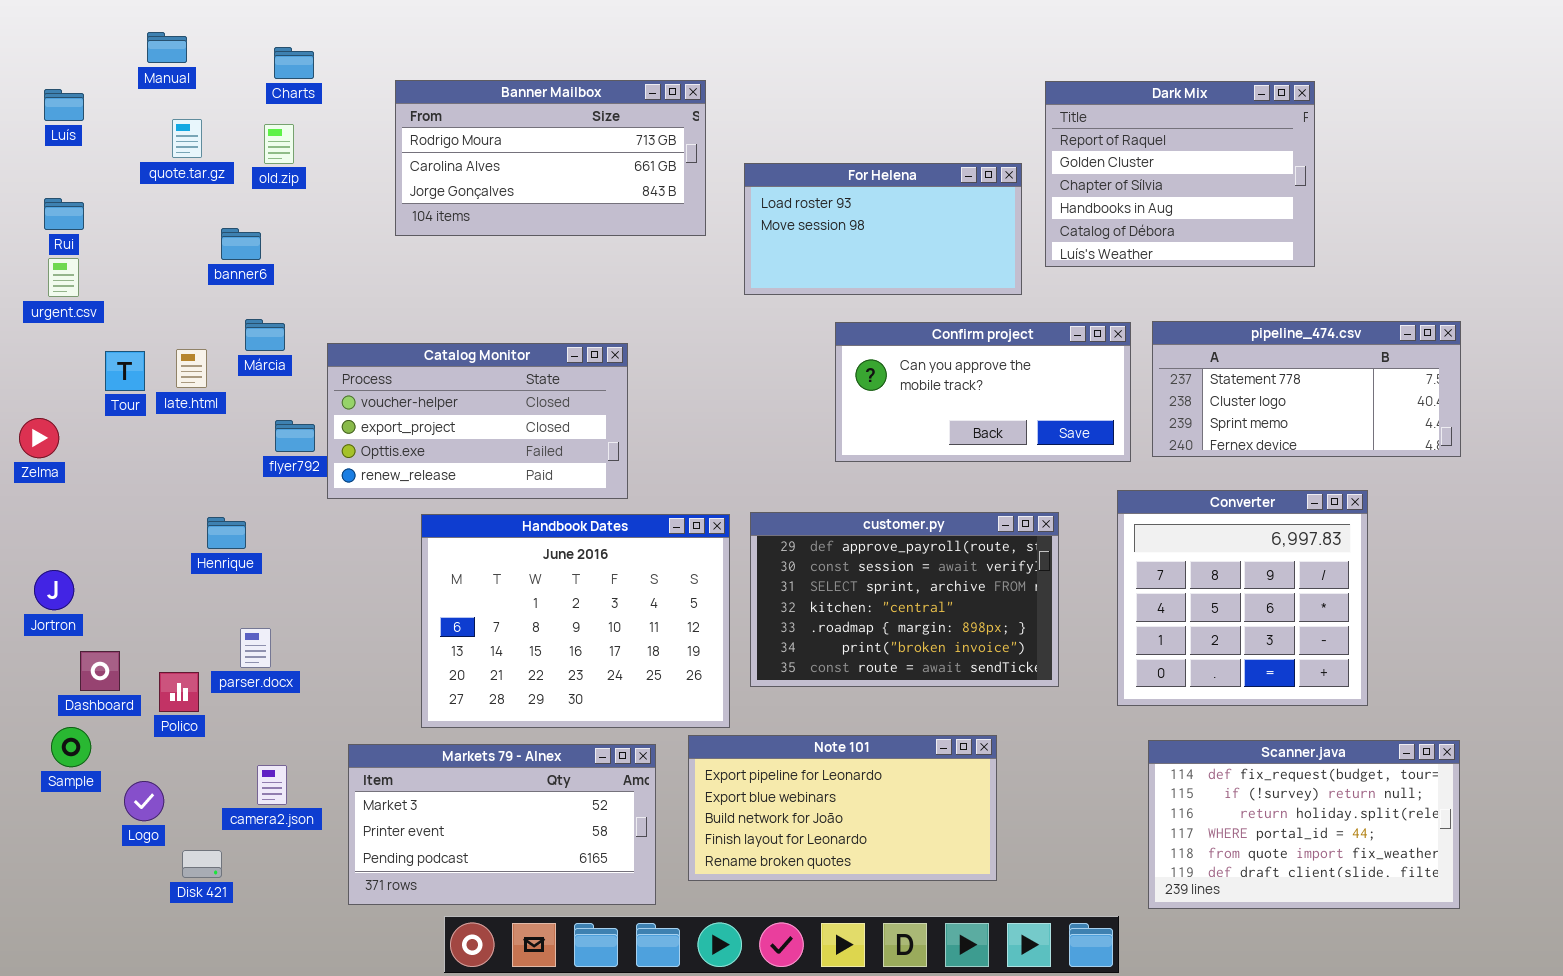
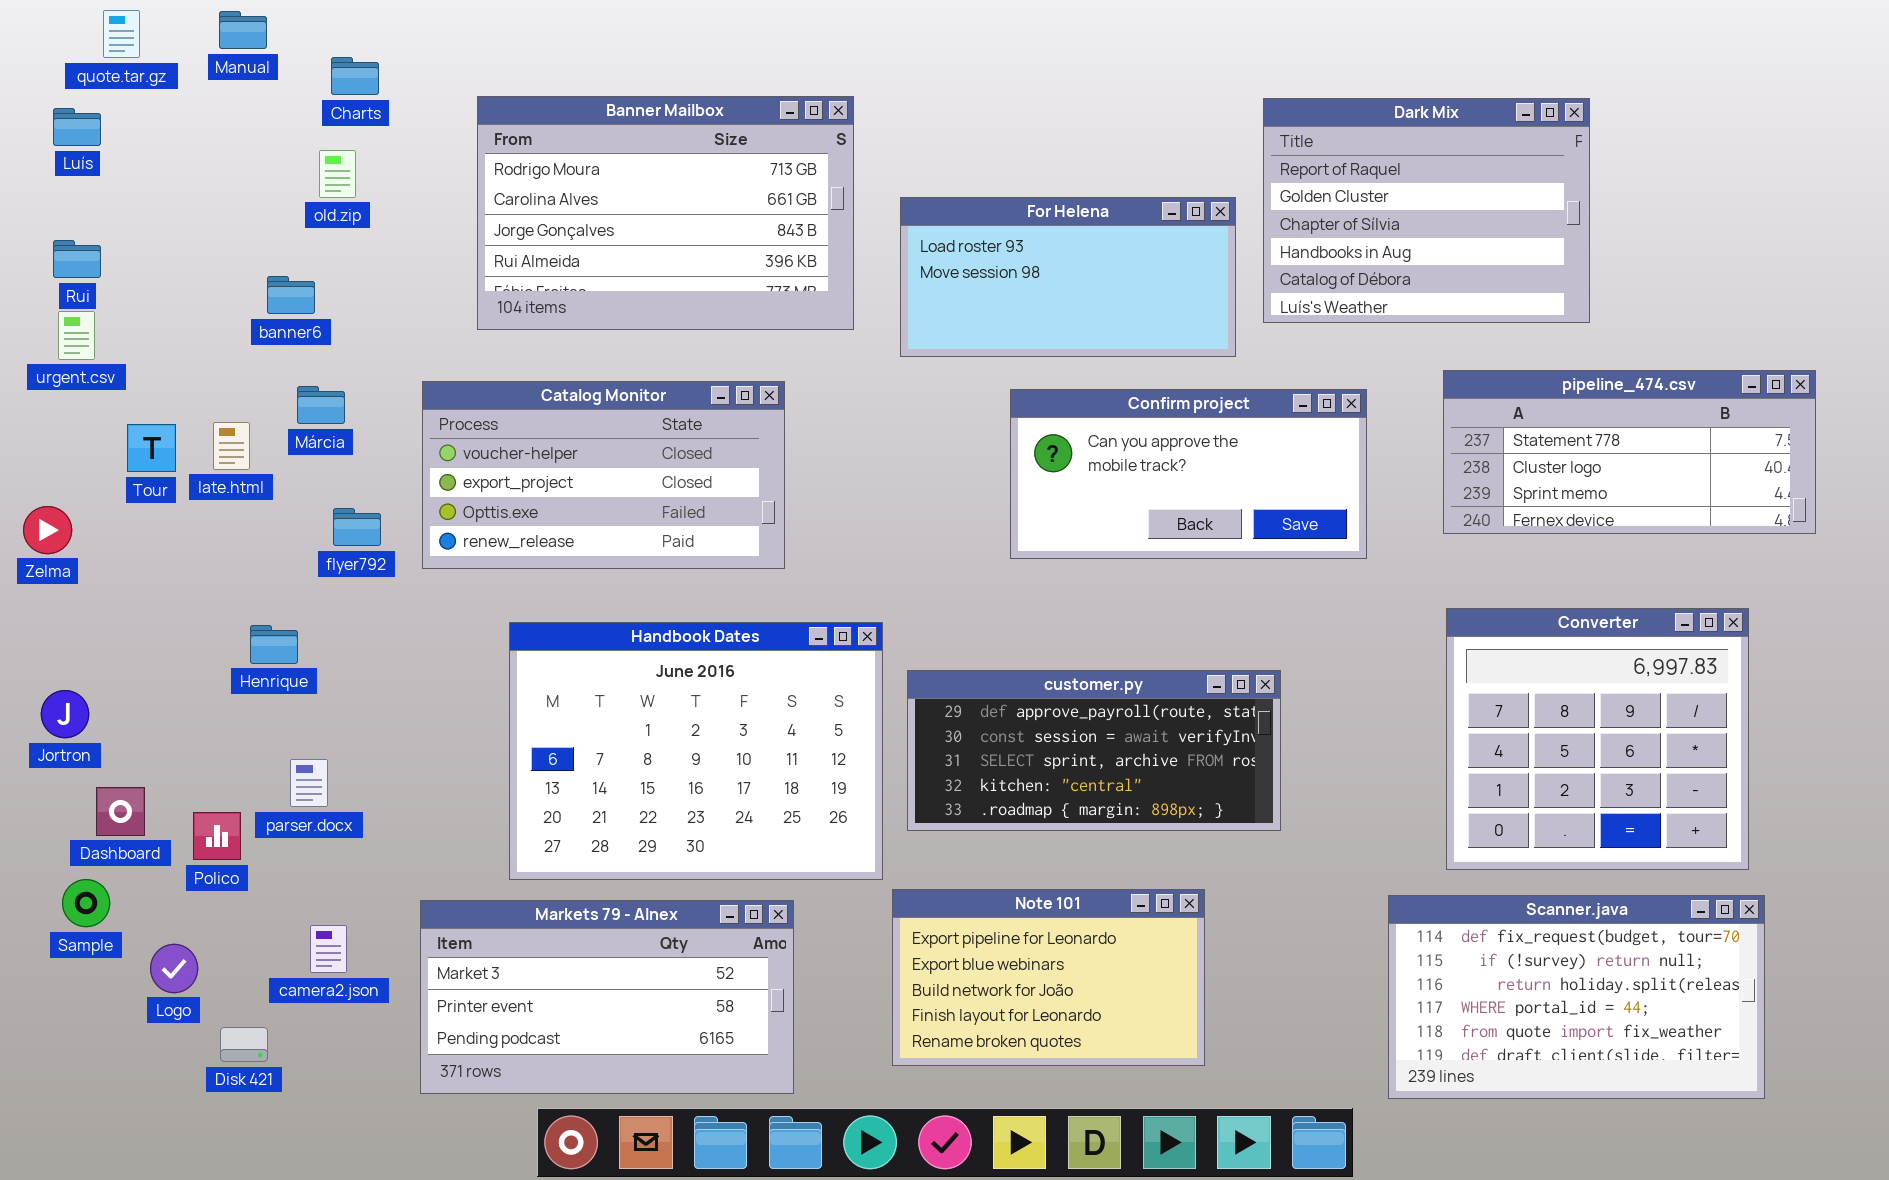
Manual: [147,32,187,63] -> [219,11,267,49], moved
Banner Mailbox: [395,80,706,236] -> [477,96,854,330], resized
quote.tar.gz: [172,119,202,158] -> [103,10,140,58], moved
pipeline_474.csv: [1152,321,1461,457] -> [1443,370,1816,534], moved
Catalog Monitor: [327,343,628,499] -> [422,381,785,569], moved
Converter: [1117,490,1368,706] -> [1446,608,1749,870], moved
customer.py: [750,512,1059,687] -> [907,670,1281,831], resized
Note 101: [688,735,997,881] -> [892,889,1205,1066], resized

